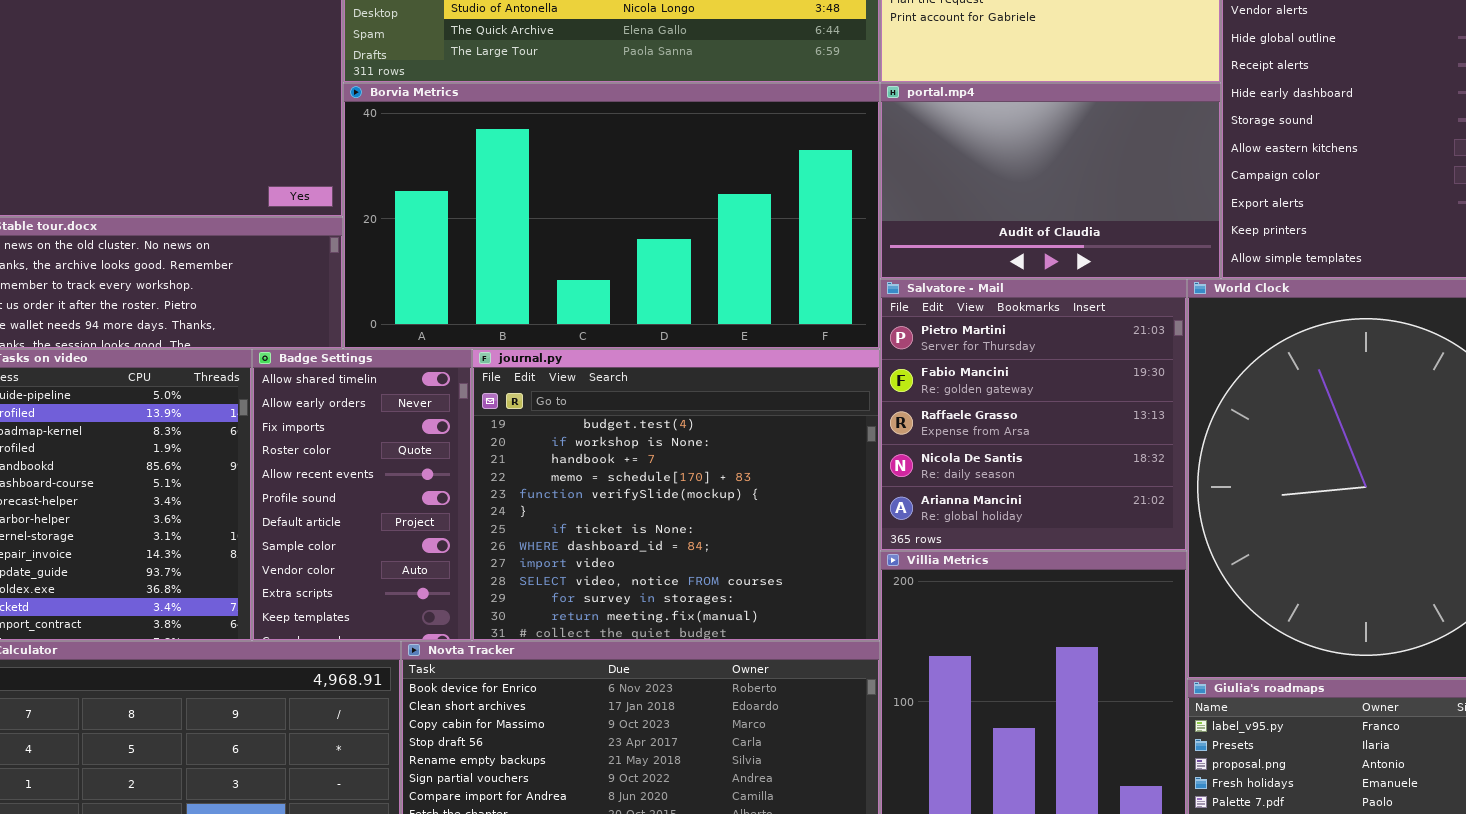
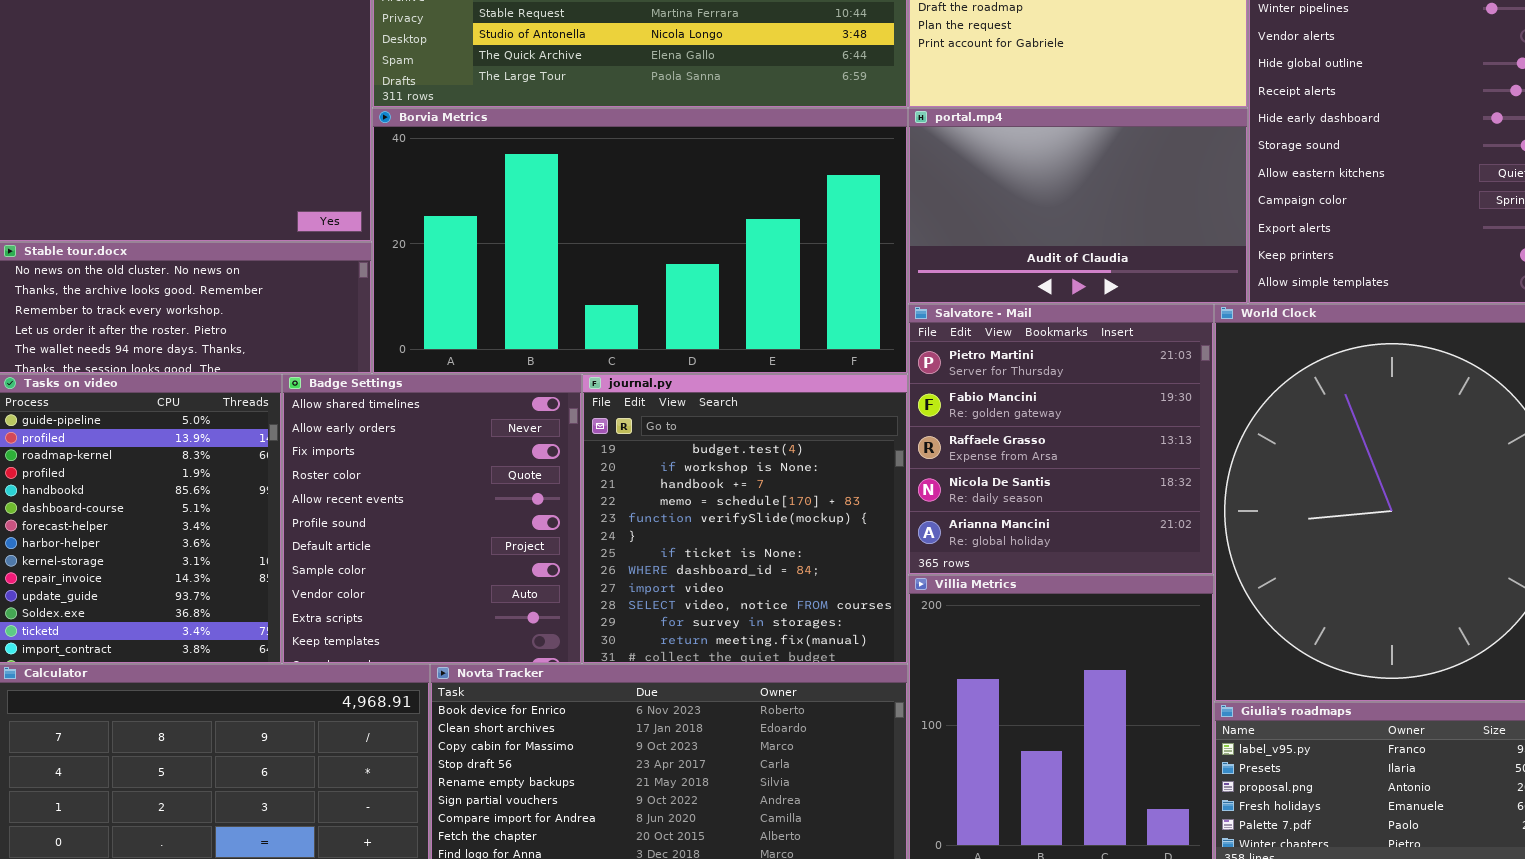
Badge Settings: [252,349,472,641] -> [282,374,582,664], resized
journal.py: [472,349,880,641] -> [582,374,908,664], resized

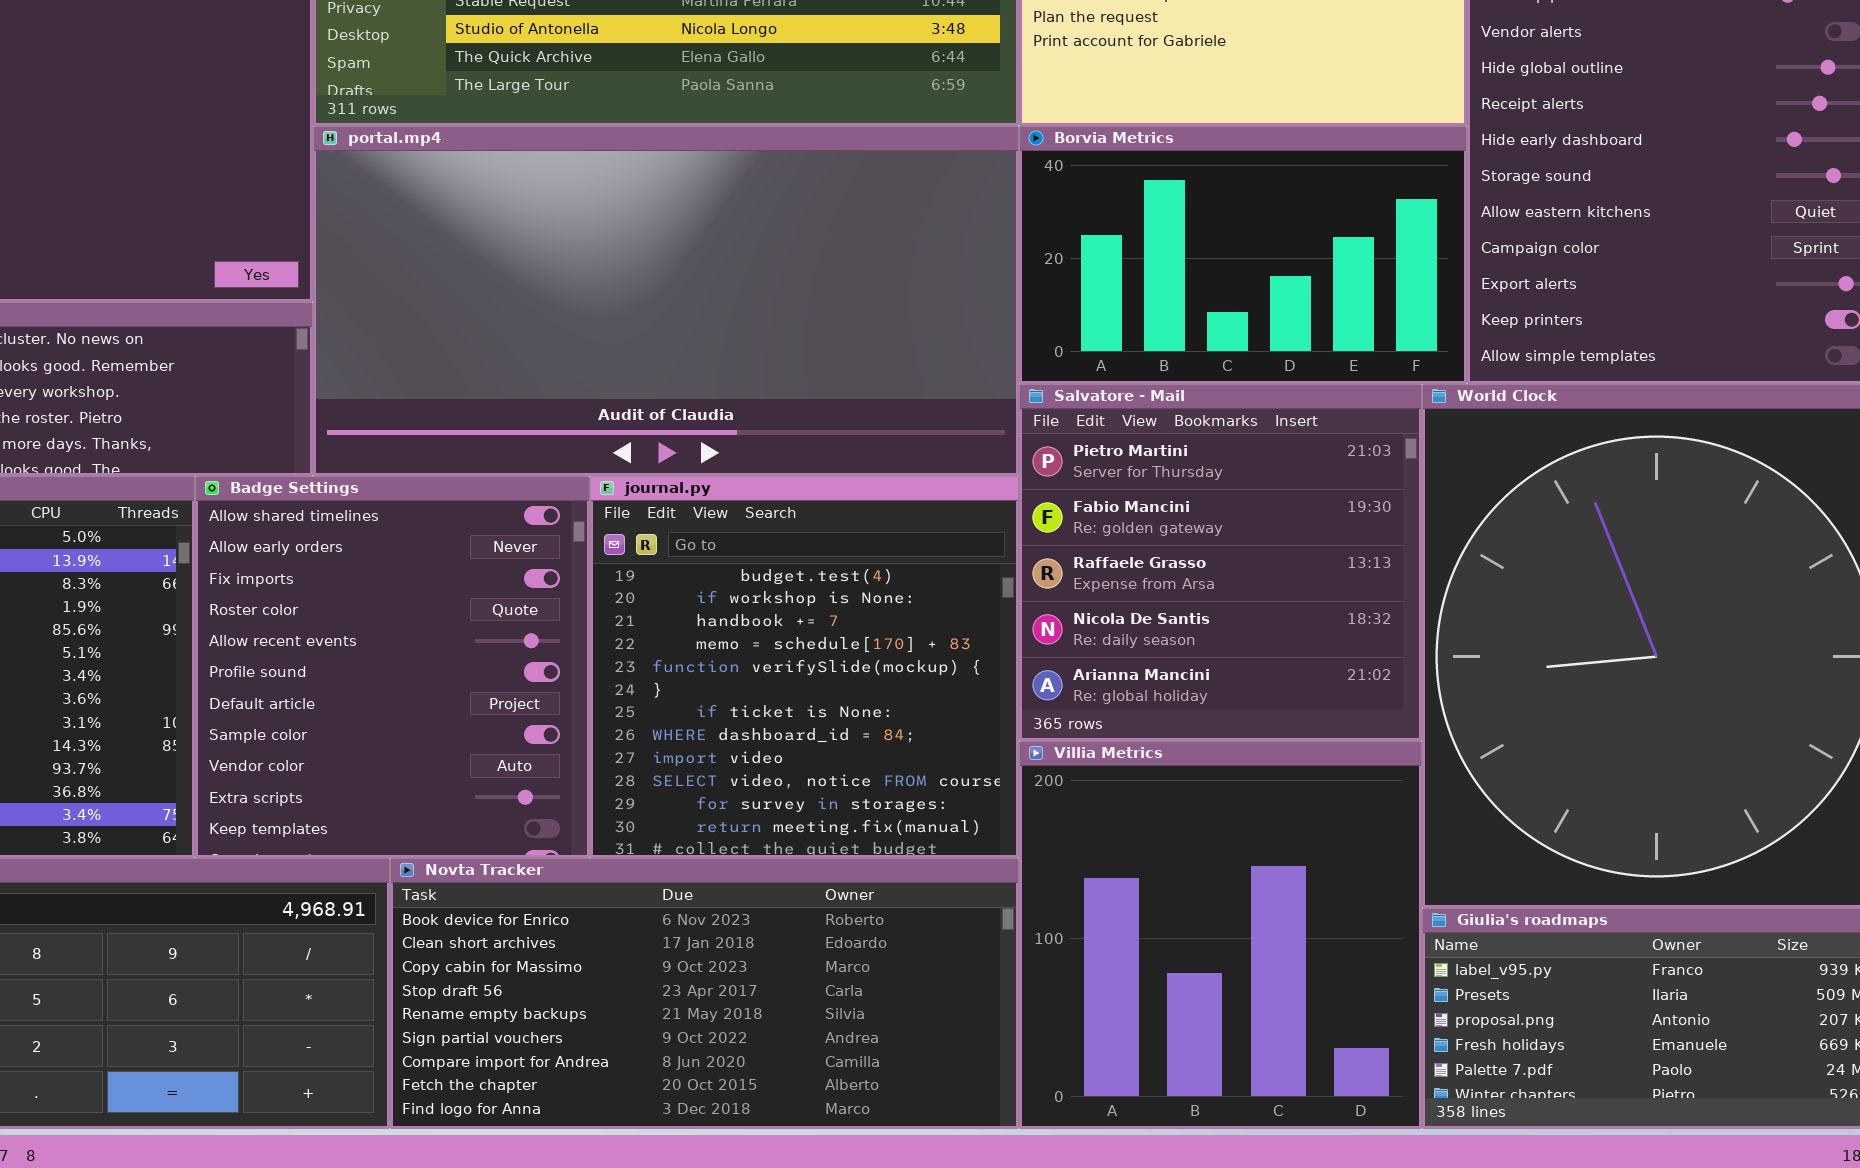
Borvia Metrics: [372,108,908,374] -> [1019,126,1467,384], moved, resized
portal.mp4: [908,108,1248,304] -> [313,126,1019,476], moved, resized

